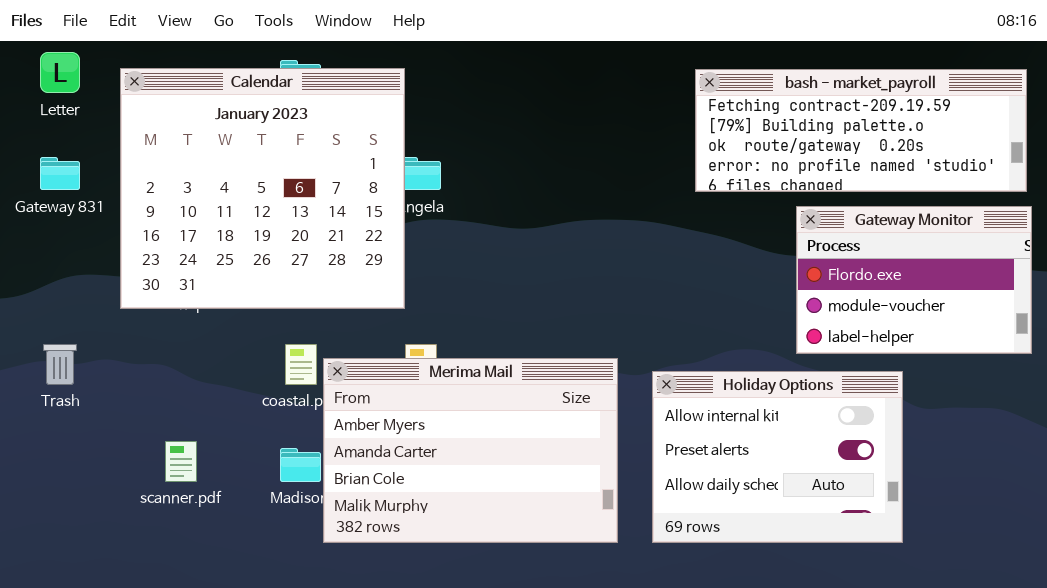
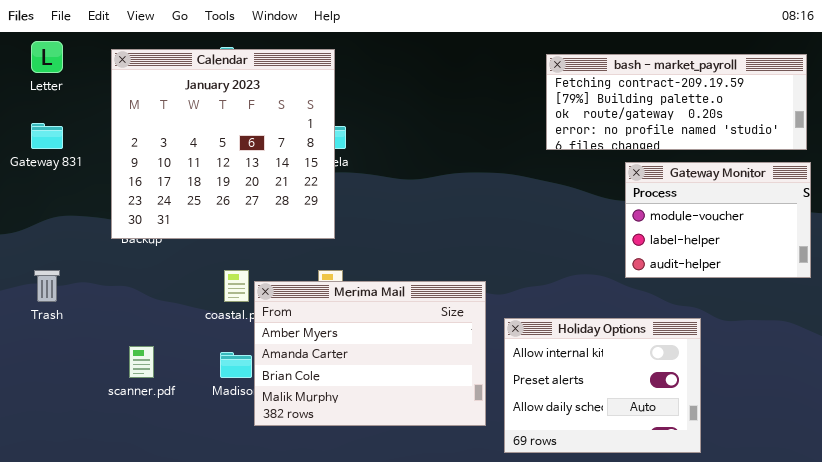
Calendar: [120,68,405,309] -> [111,49,335,239], moved
Gateway Monitor: [796,206,1032,354] -> [625,162,811,278], scrolled down 1 row
Holiday Options: [652,371,903,543] -> [504,318,701,453], moved

